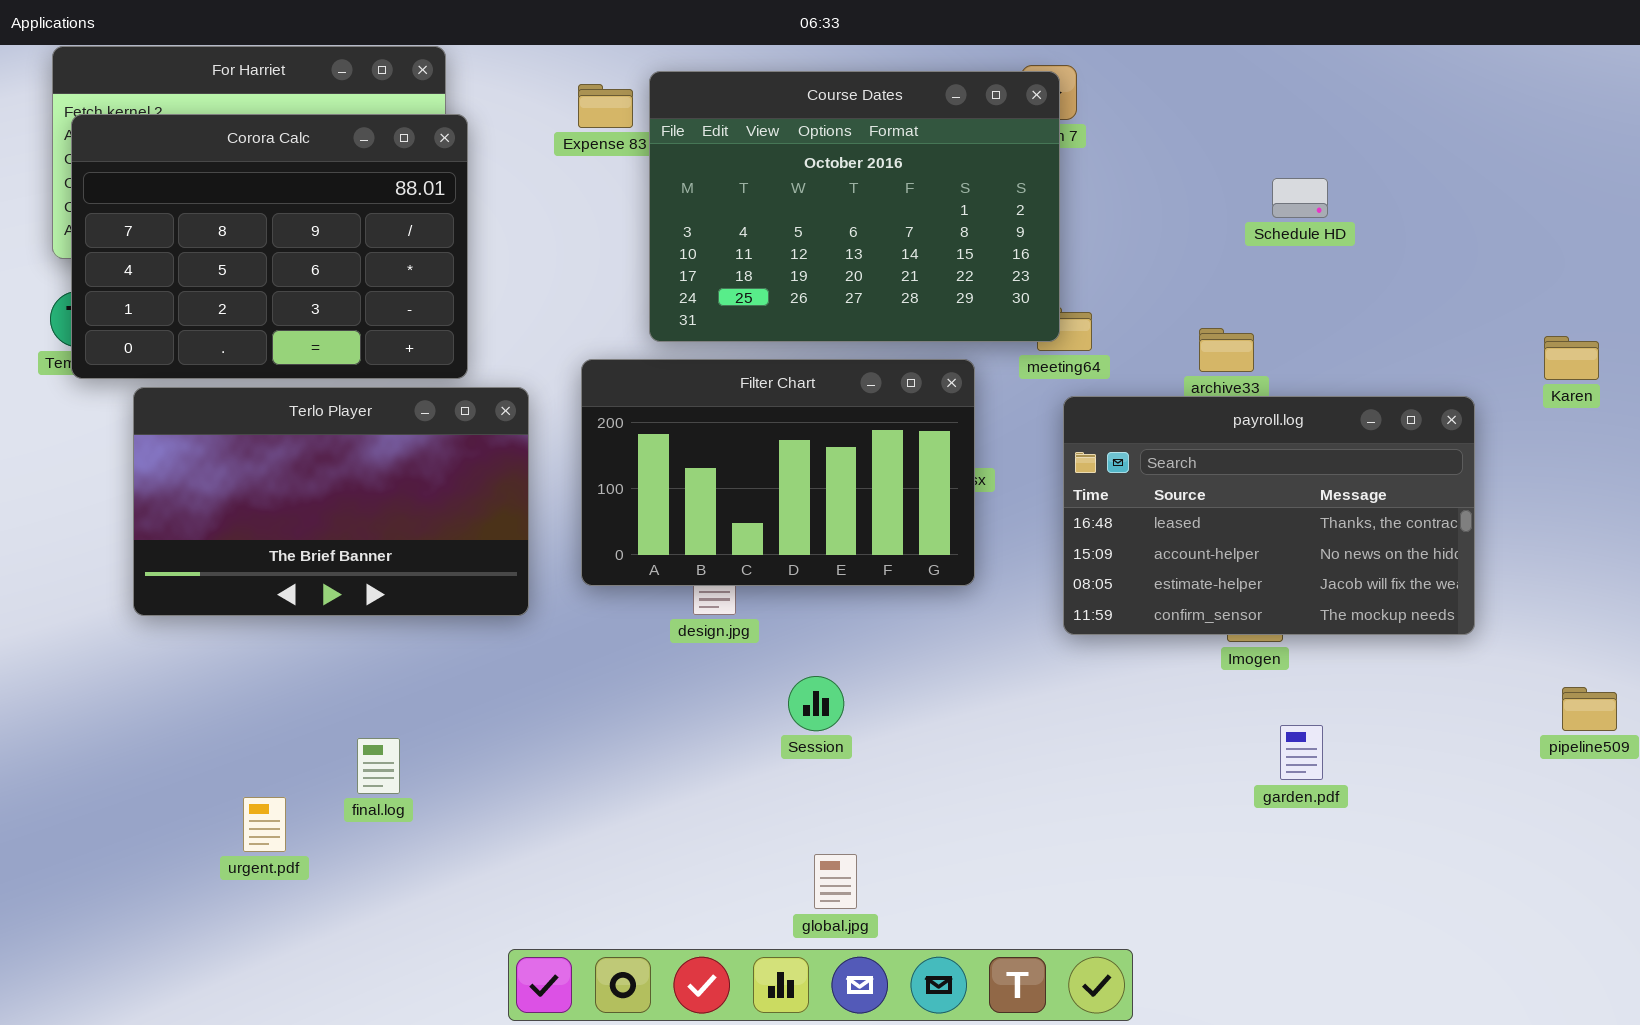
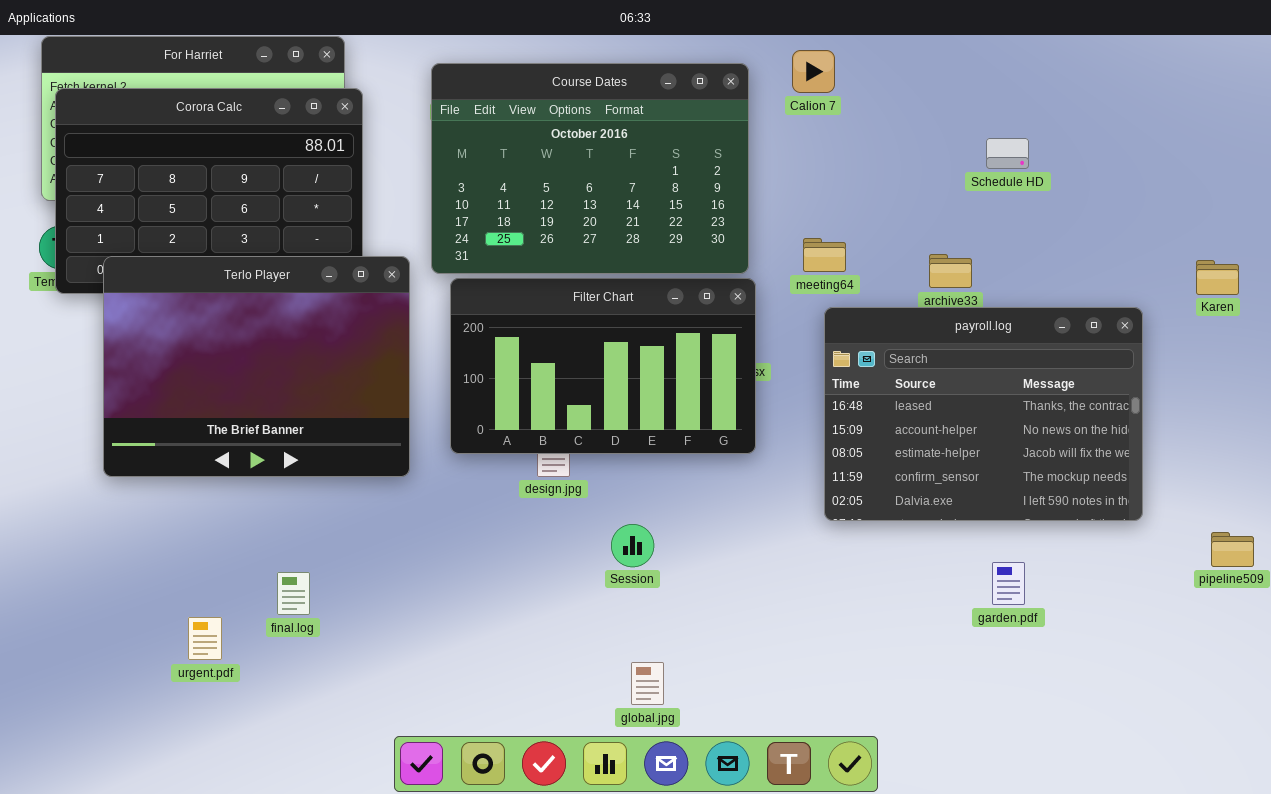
Course Dates: [649,71,1060,342] -> [431,63,749,274], moved
Terlo Player: [133,387,529,616] -> [103,256,410,477], resized
payroll.log: [1063,396,1475,635] -> [824,307,1143,521], resized

